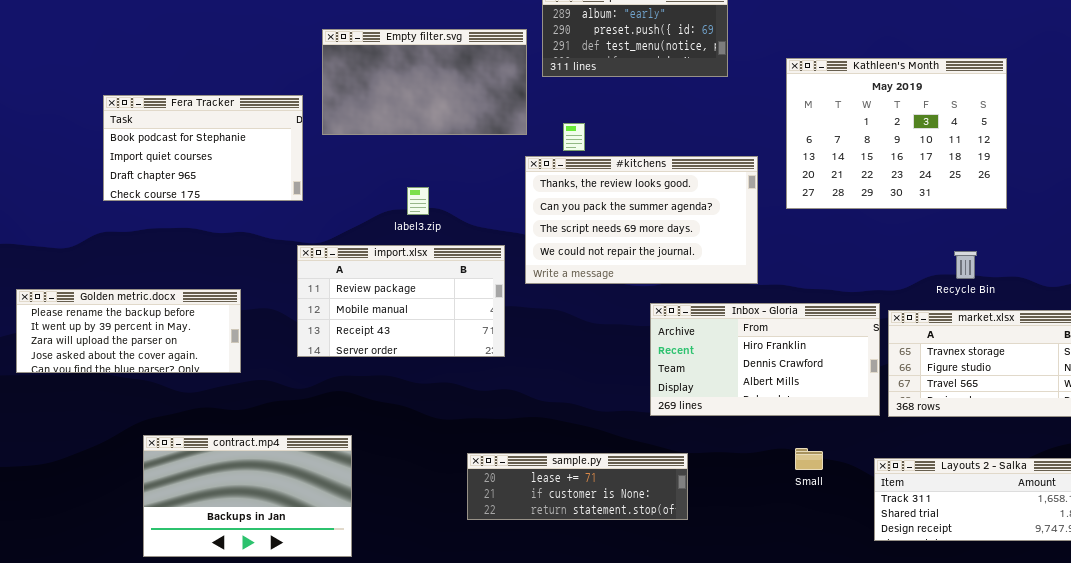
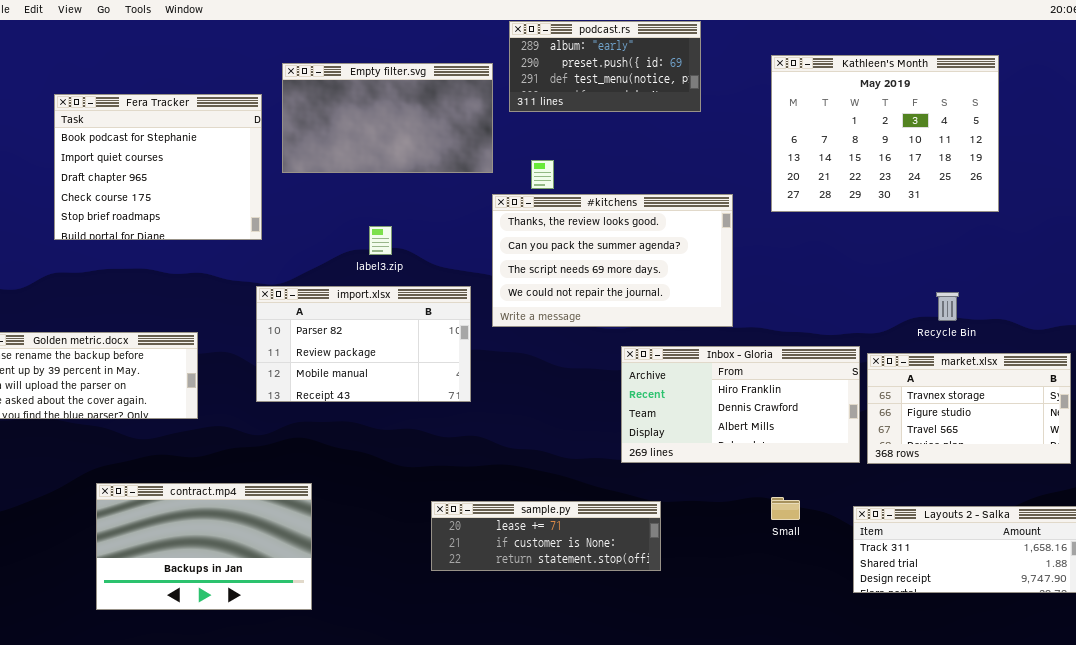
Kathleen's Month: [786,58,1007,209] -> [771,55,999,212], moved
Fera Tracker: [103,95,303,201] -> [54,94,262,240], resized
import.xlsx: [297,245,505,357] -> [256,286,471,402], scrolled up 1 row

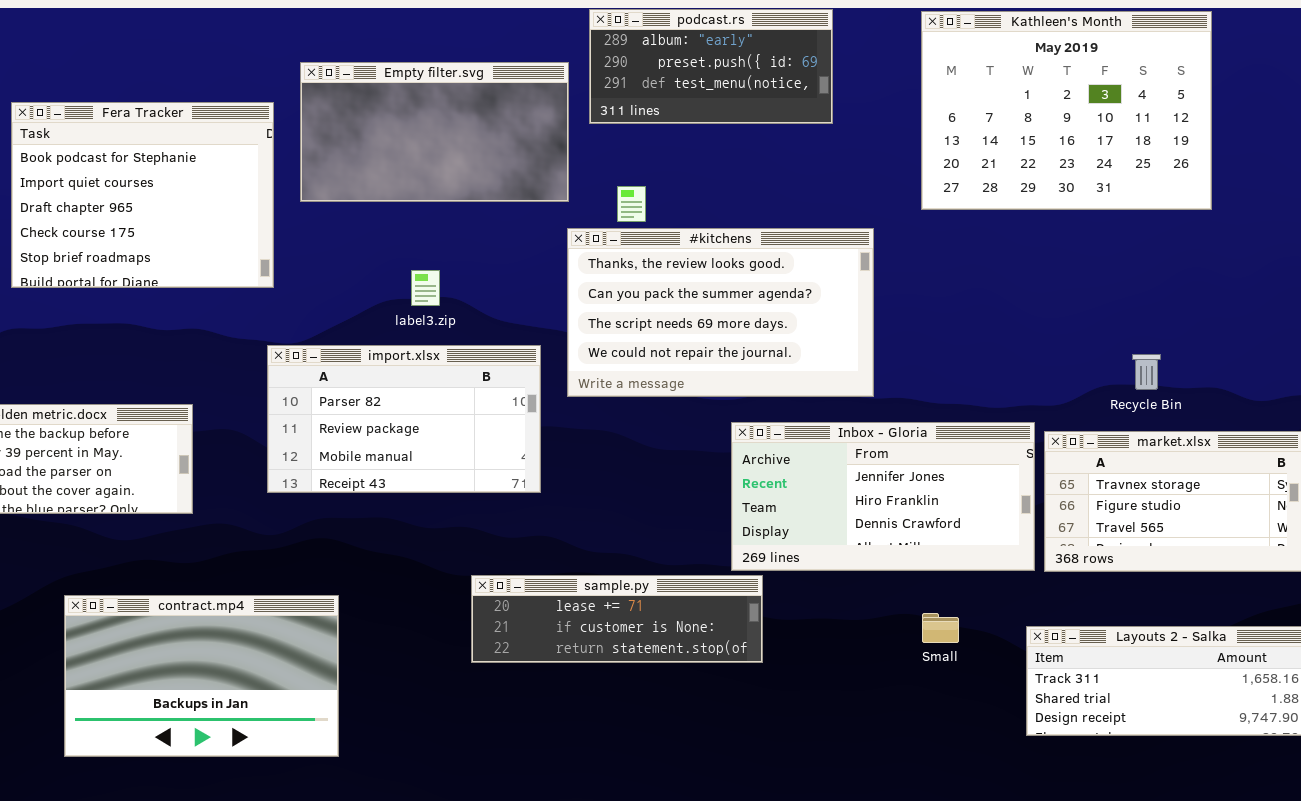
Kathleen's Month: [771,55,999,212] -> [921,11,1212,210], moved
Inbox - Gloria: [621,346,860,463] -> [731,422,1035,571], scrolled up 1 row
sample.py: [431,501,661,571] -> [471,575,763,663], moved

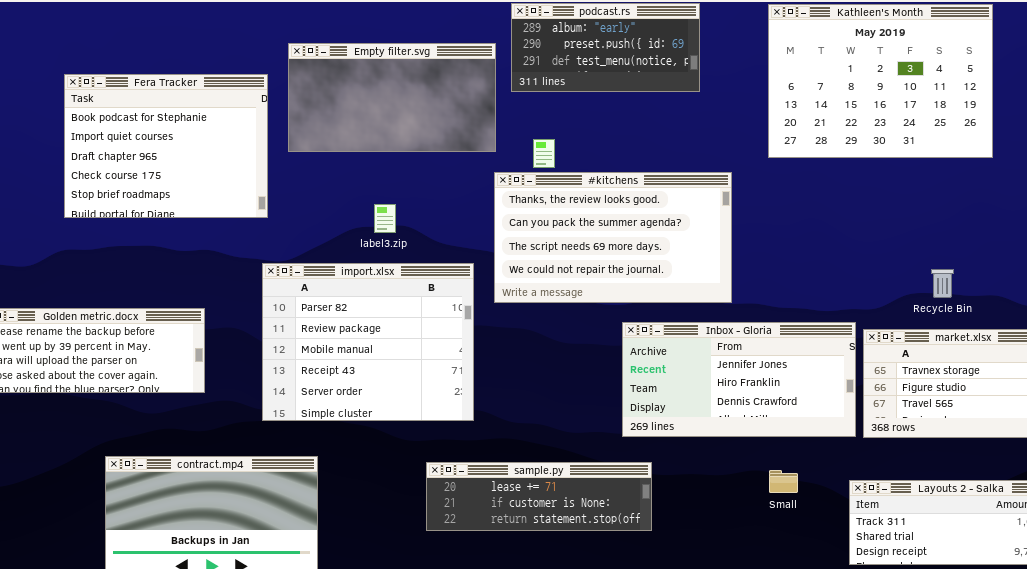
import.xlsx: [267,345,541,493] -> [262,263,474,421], resized
sample.py: [471,575,763,663] -> [426,462,652,531], moved

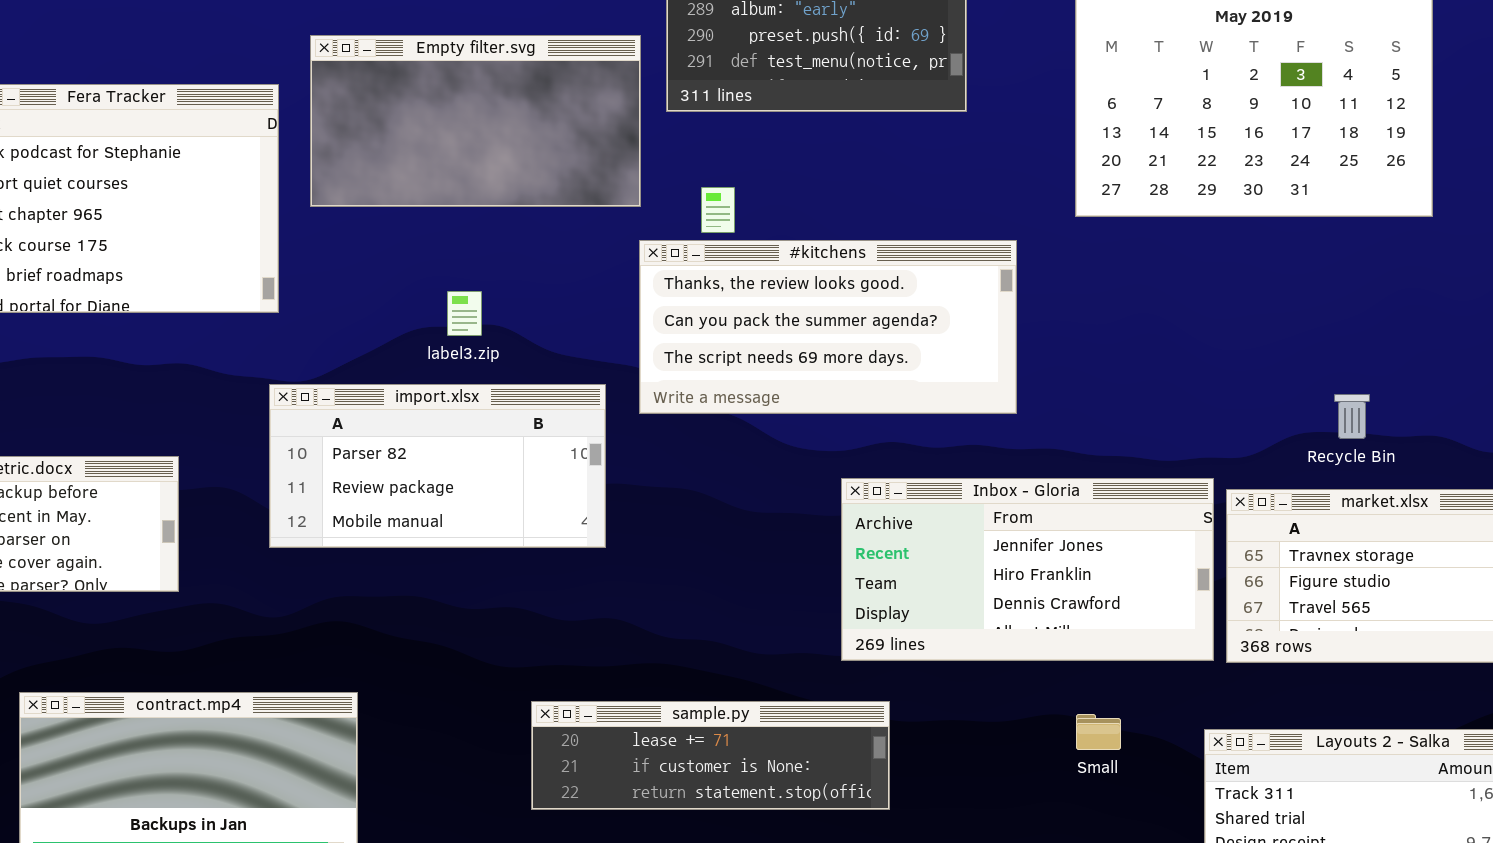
#kitchens: [494,172,732,303] -> [639,240,1017,414], resized
import.xlsx: [262,263,474,421] -> [269,384,606,548], resized

